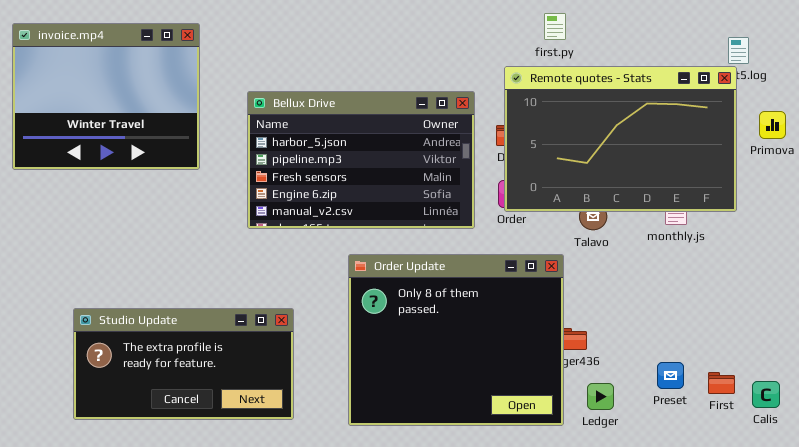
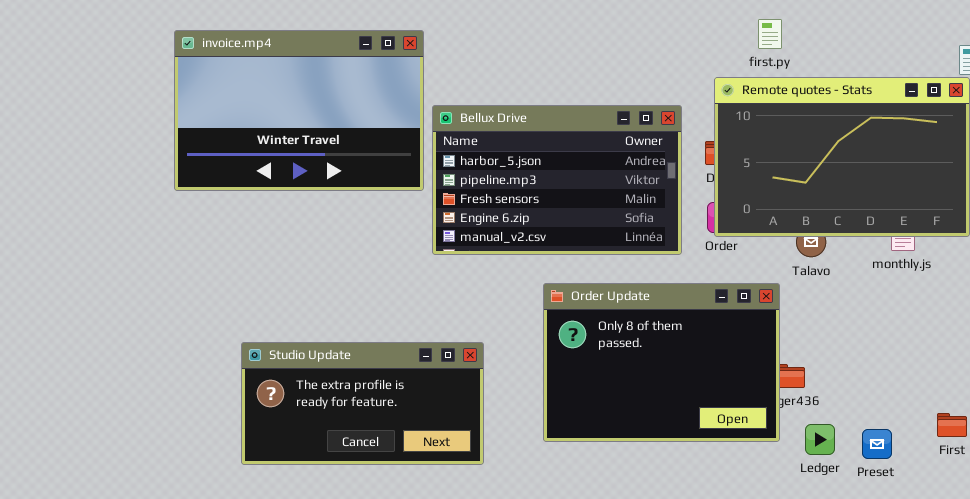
invoice.mp4: [12,23,200,170] -> [174,30,424,191], resized
Order Update: [348,254,564,426] -> [543,283,780,442], resized
Preset: [657,362,684,389] -> [862,429,892,459], moved

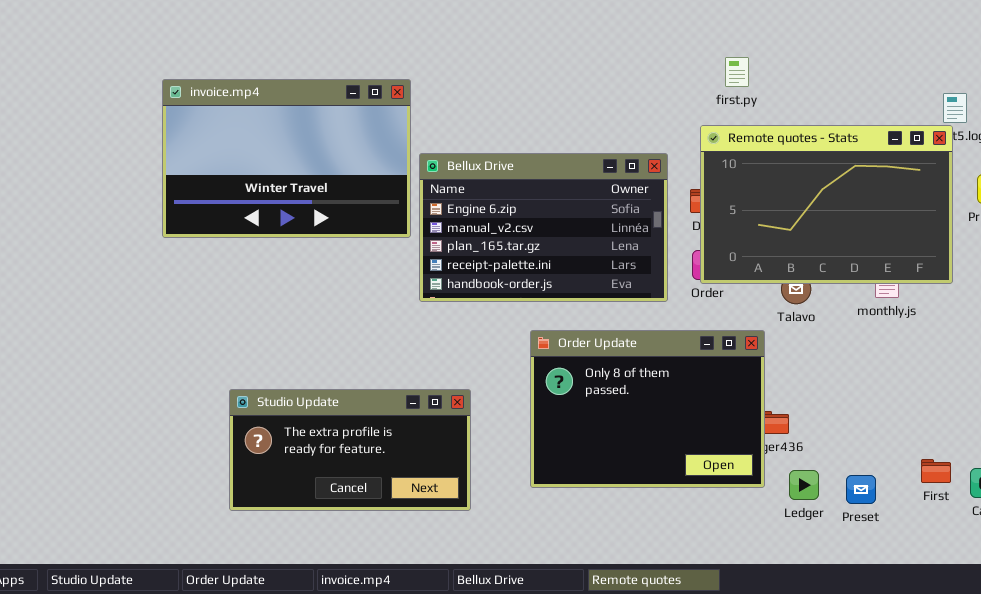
first.py: [758,19,782,49] -> [725,57,749,87], moved
Bellux Drive: [432,105,682,255] -> [419,153,668,302], scrolled down 3 rows

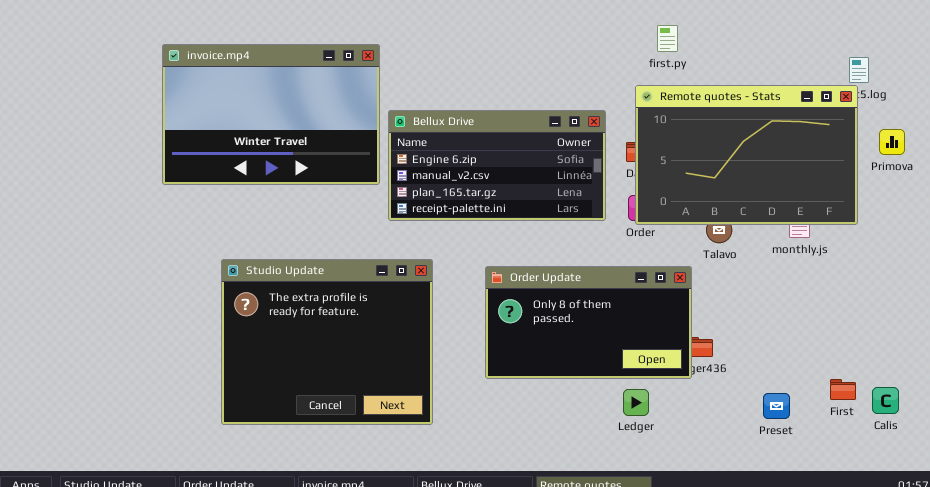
Bellux Drive: [419,153,668,302] -> [388,110,606,221], resized
Order Update: [530,330,765,488] -> [485,266,692,379], resized
Studio Update: [229,389,471,511] -> [221,259,433,425], resized
Ledger: [789,470,819,500] -> [623,389,649,416], moved

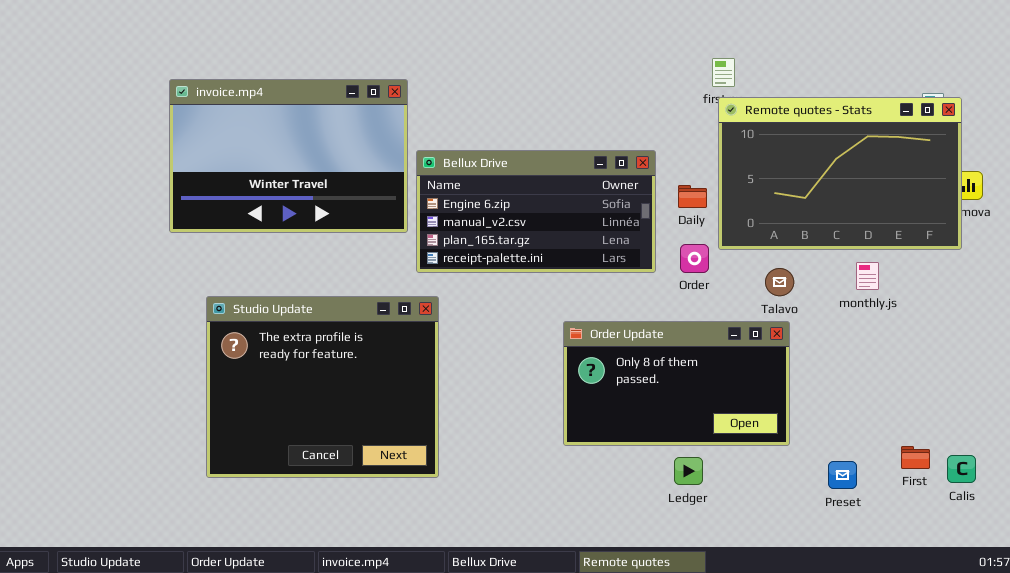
Remote quotes - Stats: [635,85,858,225] -> [718,97,962,250], moved
Studio Update: [221,259,433,425] -> [206,296,439,478], moved
Order Update: [485,266,692,379] -> [563,321,790,446], moved

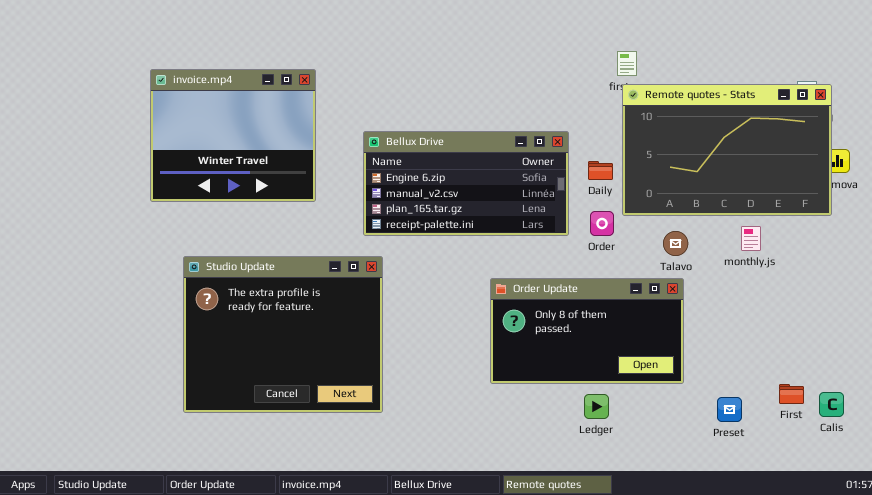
invoice.mp4: [169,79,408,233] -> [150,69,316,202], resized

